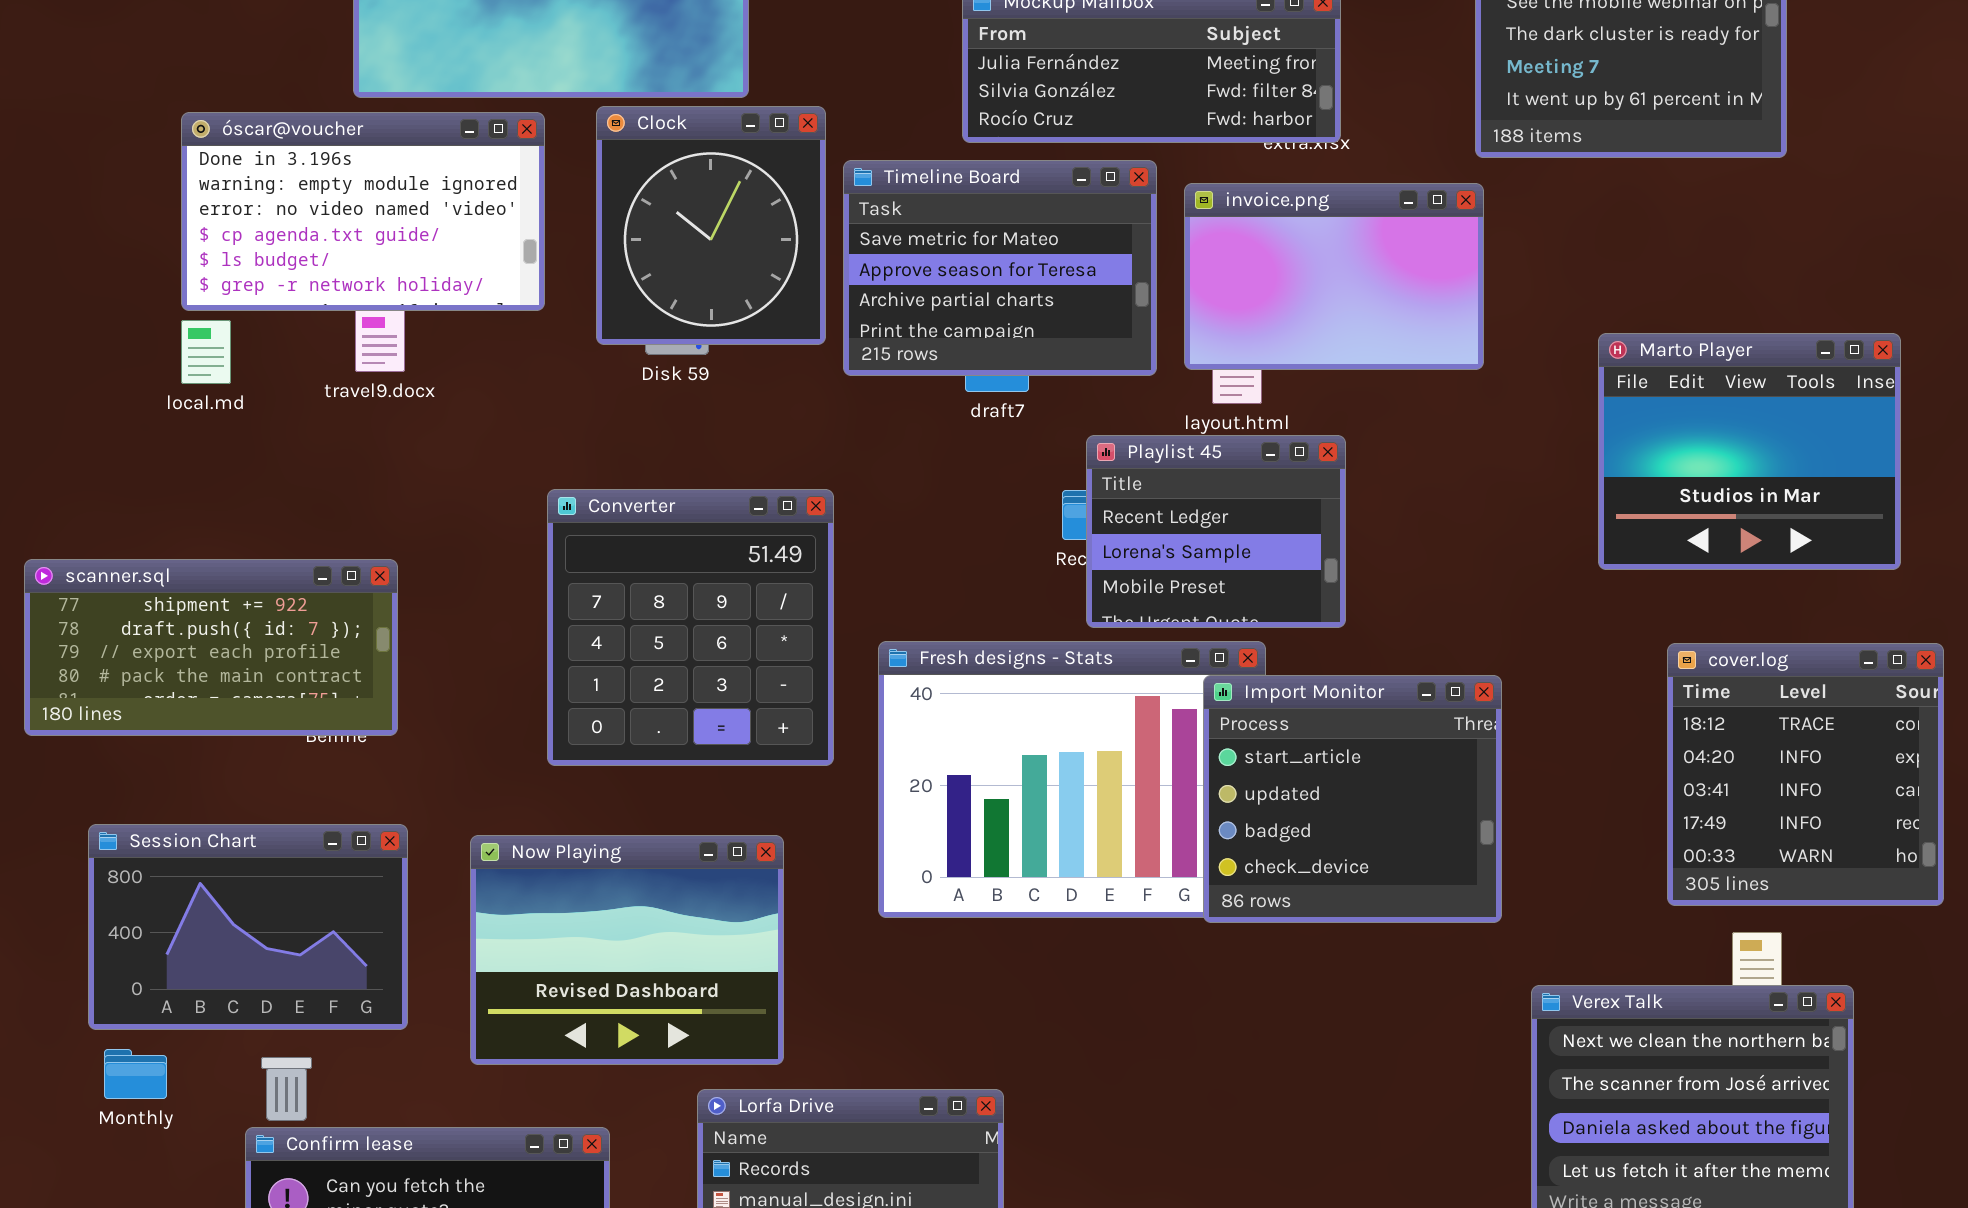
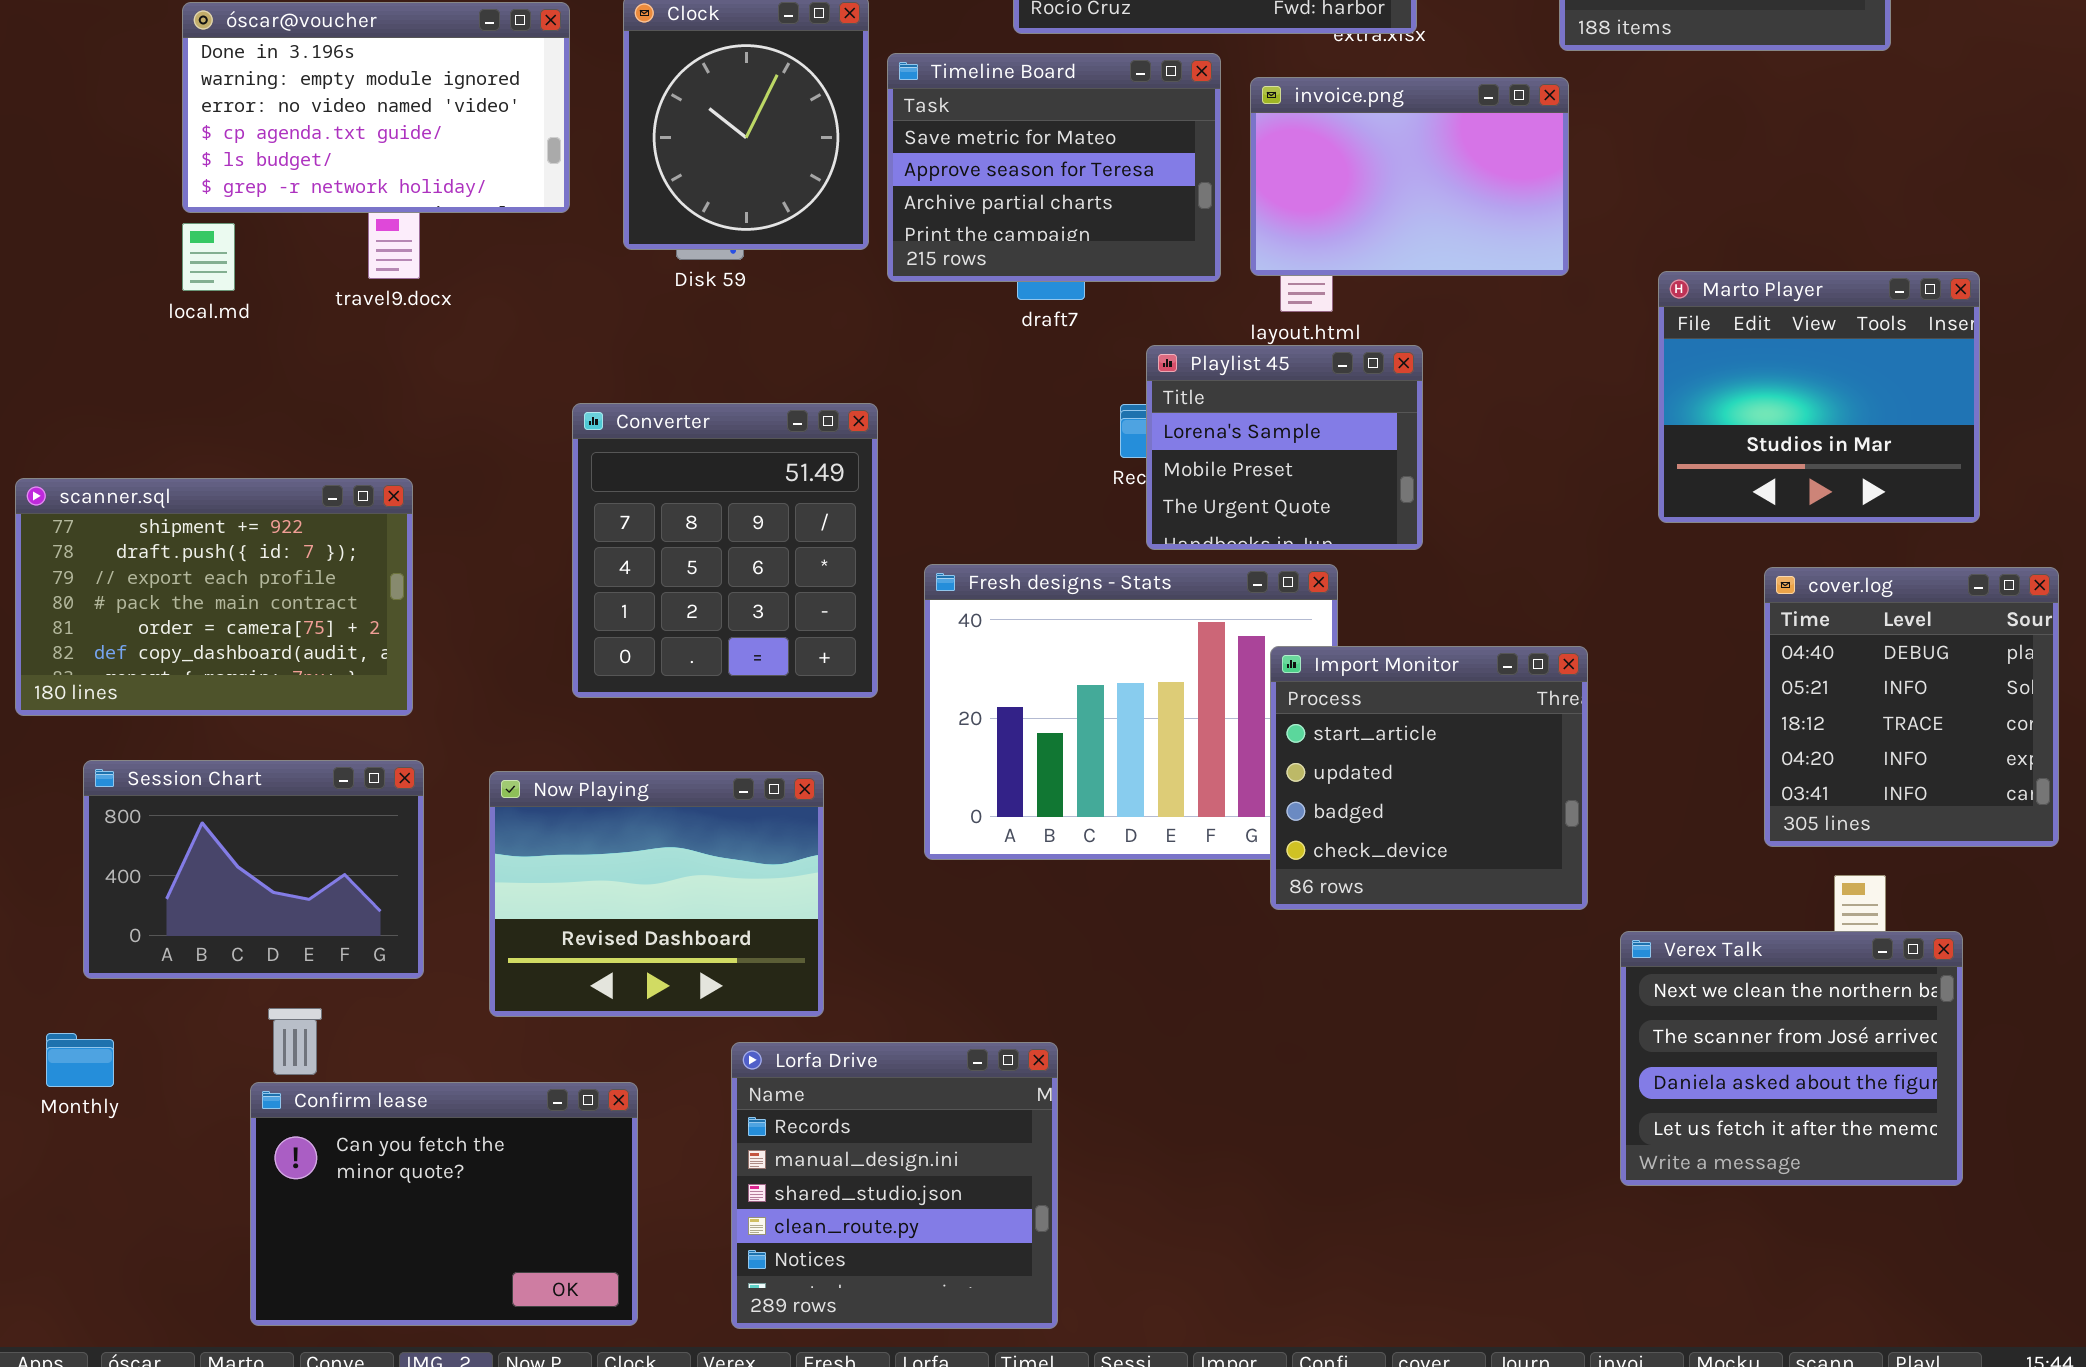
Marto Player: [1598,333,1901,570] -> [1658,271,1980,523], moved
Playlist 45: [1086,435,1346,628] -> [1146,345,1423,550], scrolled down 1 row
scanner.sql: [24,559,398,736] -> [15,478,413,716], resized
cover.log: [1667,643,1944,906] -> [1764,567,2059,847], scrolled up 2 rows
Import Monitor: [1203,675,1502,923] -> [1270,646,1588,910], moved
Monthly: [104,1049,167,1099] -> [46,1033,114,1087], moved

